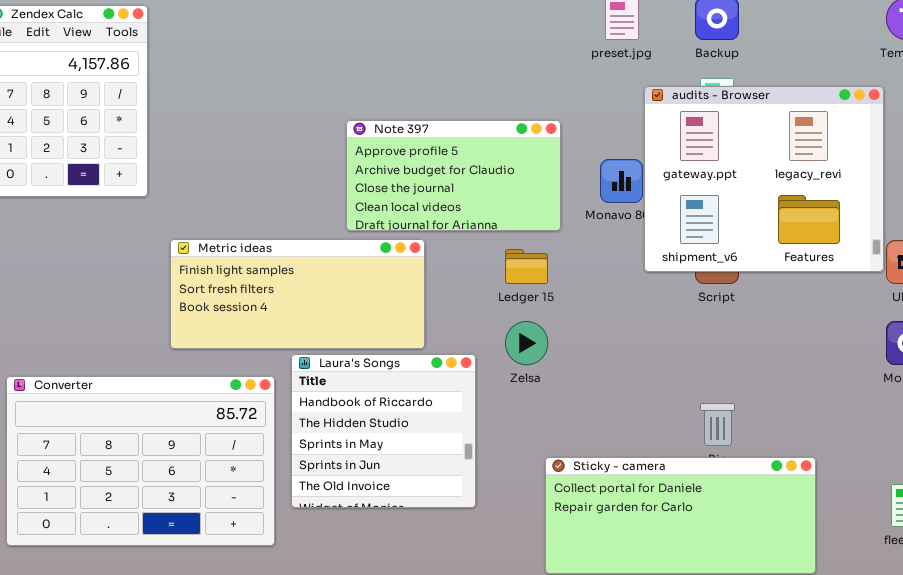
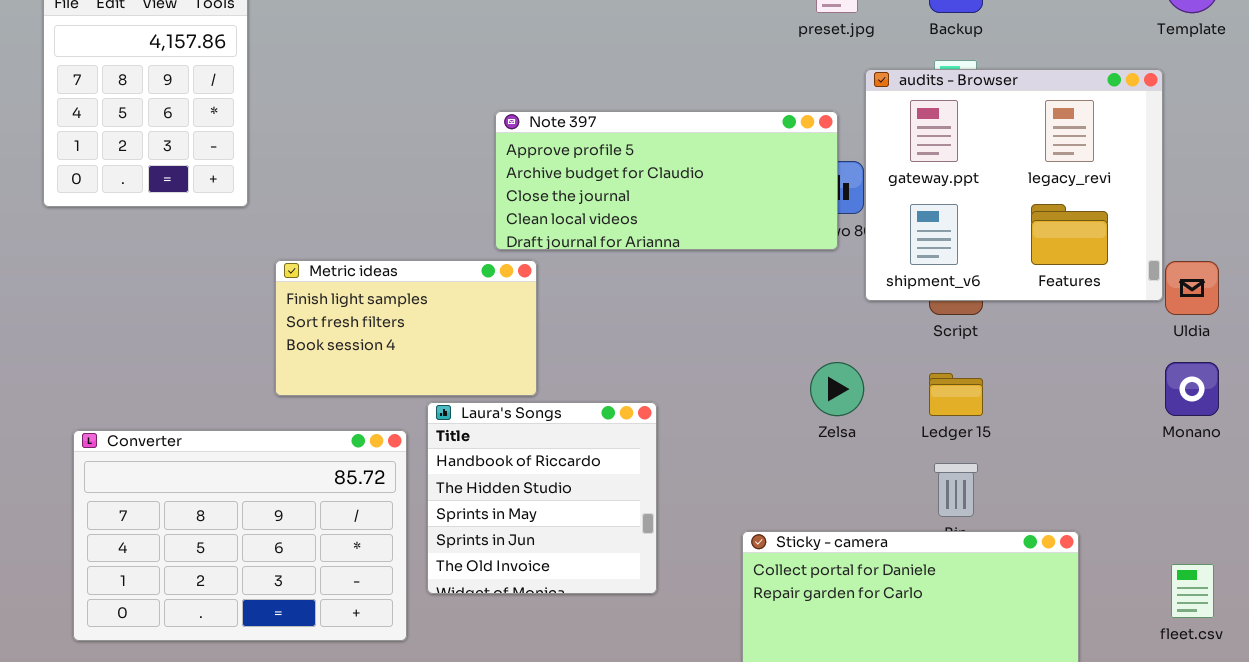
Note 397: [346,120,561,231] -> [495,111,838,250], resized
Metric ideas: [170,239,425,349] -> [275,260,537,396], resized
Ledger 15: [505,249,548,284] -> [929,373,983,416], moved
Zelsa: [505,321,548,365] -> [810,362,864,416], moved

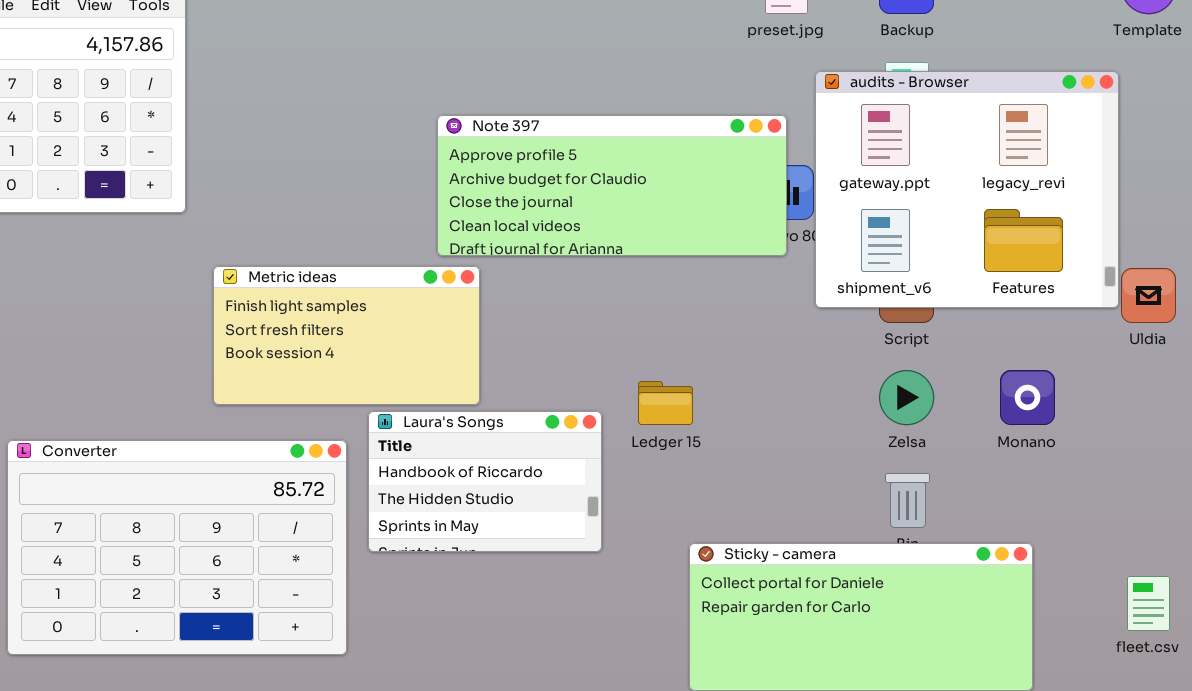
Zelsa: [810,362,864,416] -> [879,370,934,425], moved
Monano: [1165,362,1219,416] -> [1000,370,1055,425], moved
Ledger 15: [929,373,983,416] -> [638,381,693,425], moved
Laura's Songs: [427,402,657,594] -> [368,411,602,552], resized

